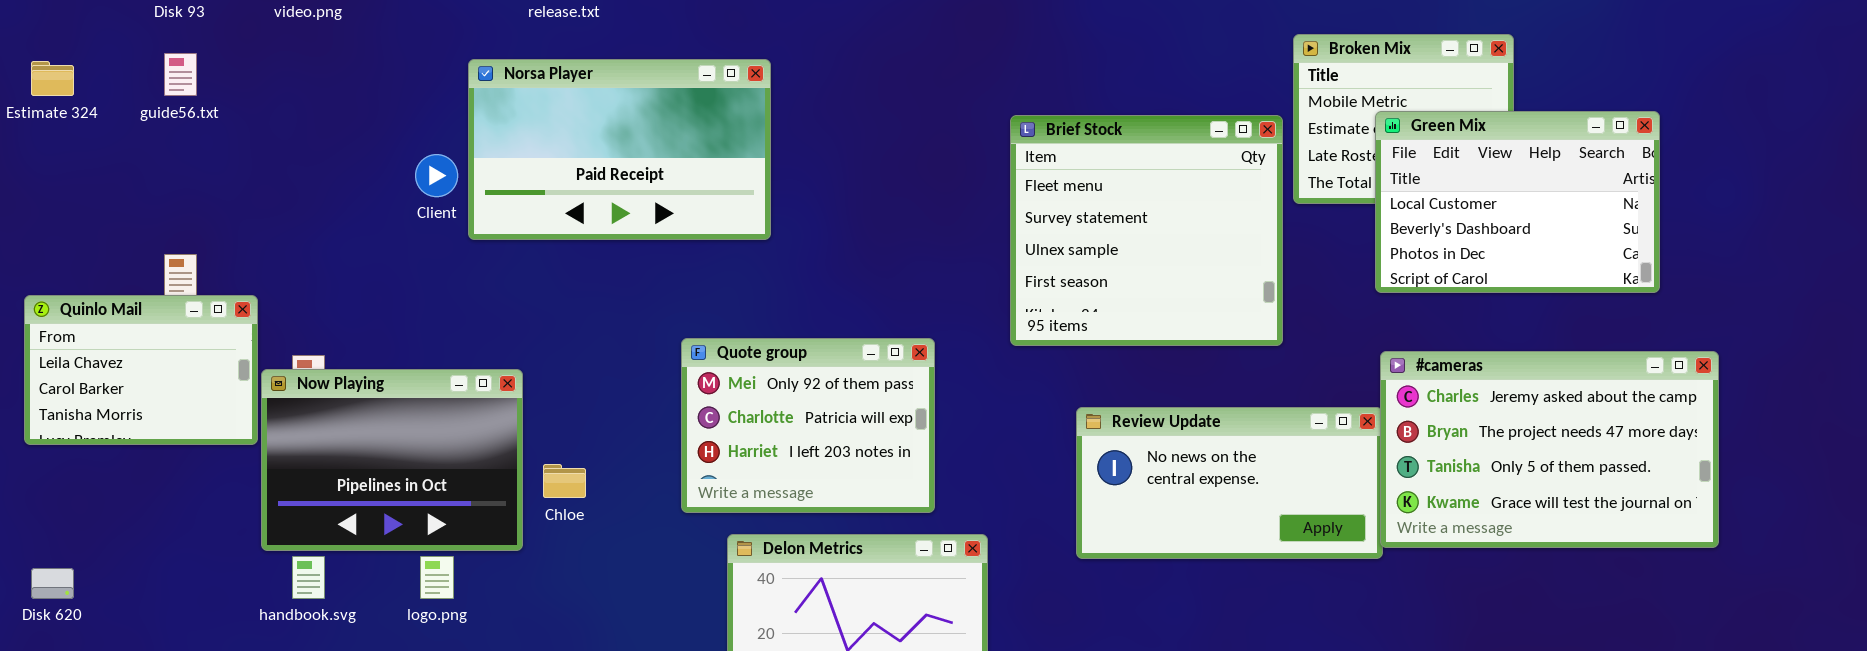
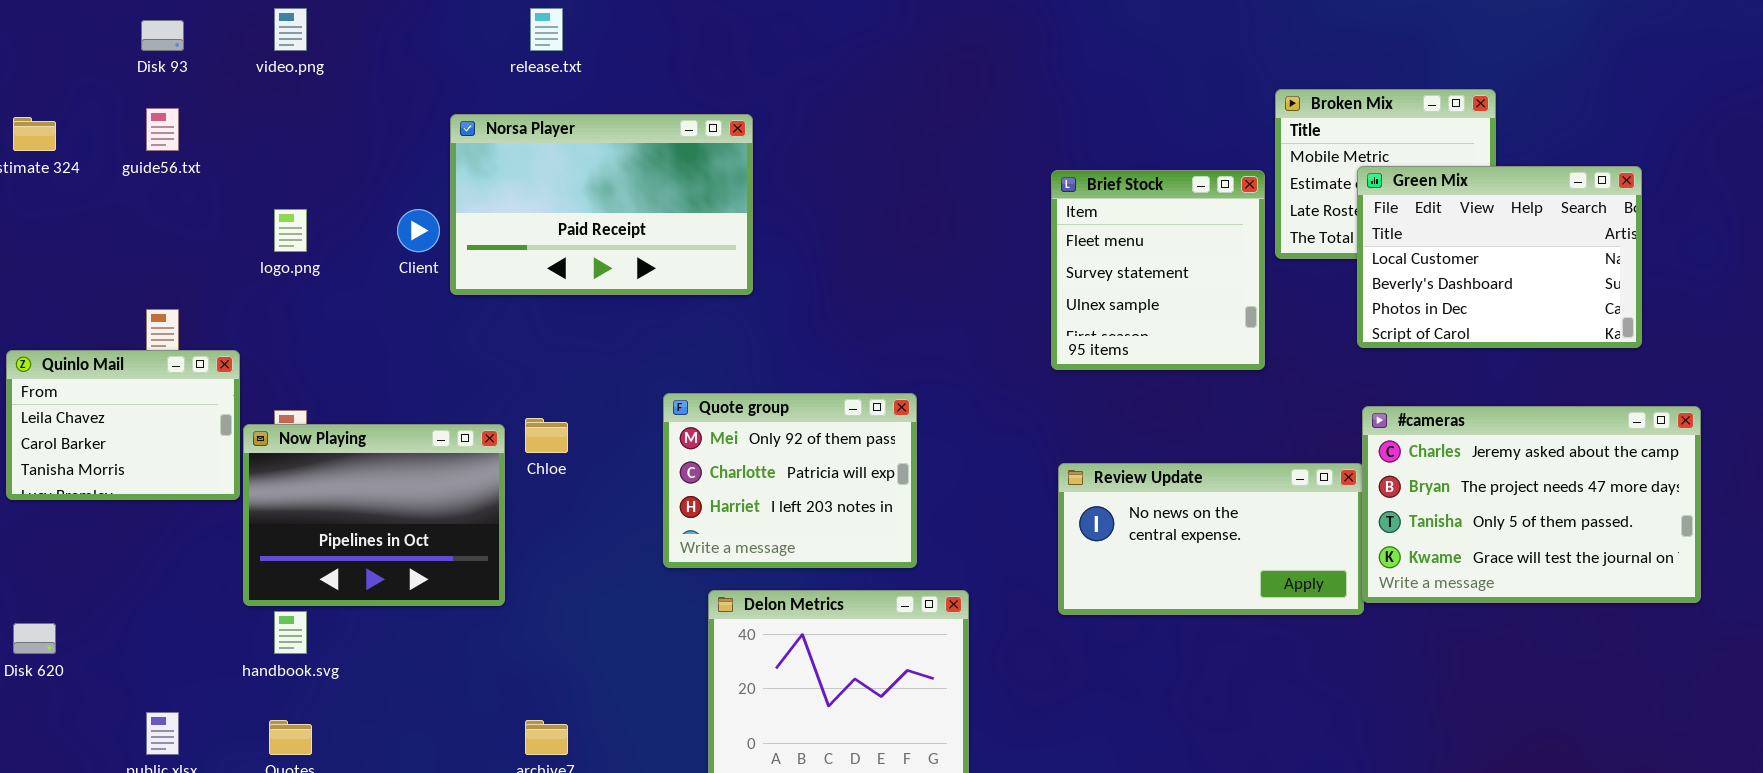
Brief Stock: [1010,115,1283,346] -> [1051,170,1265,370], resized
Chloe: [543,464,586,498] -> [525,418,568,453], moved
logo.png: [420,556,454,599] -> [274,209,307,252], moved

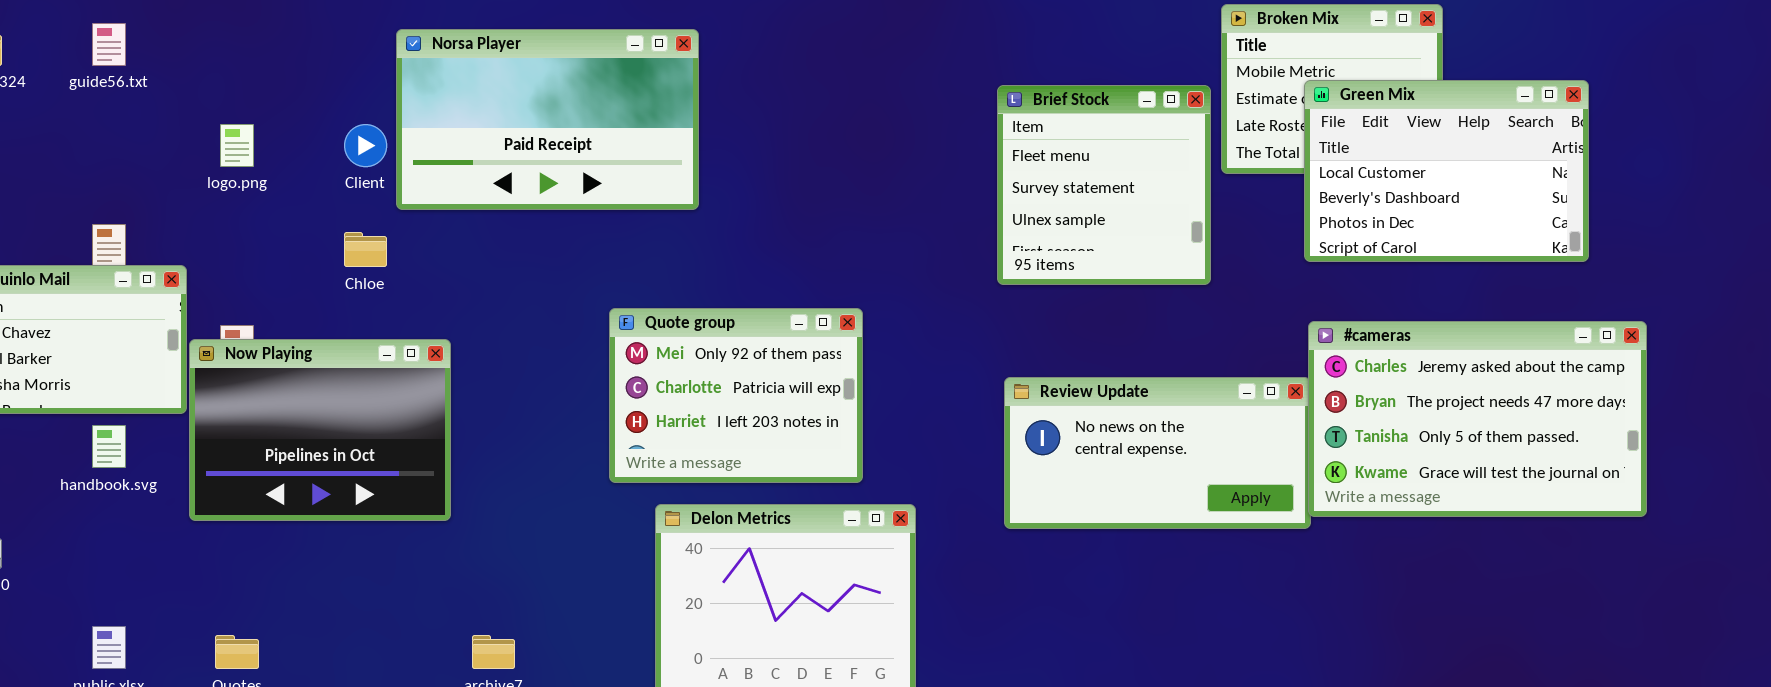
Chloe: [525,418,568,453] -> [344,232,387,267], moved
handbook.svg: [274,611,307,654] -> [92,425,126,468], moved

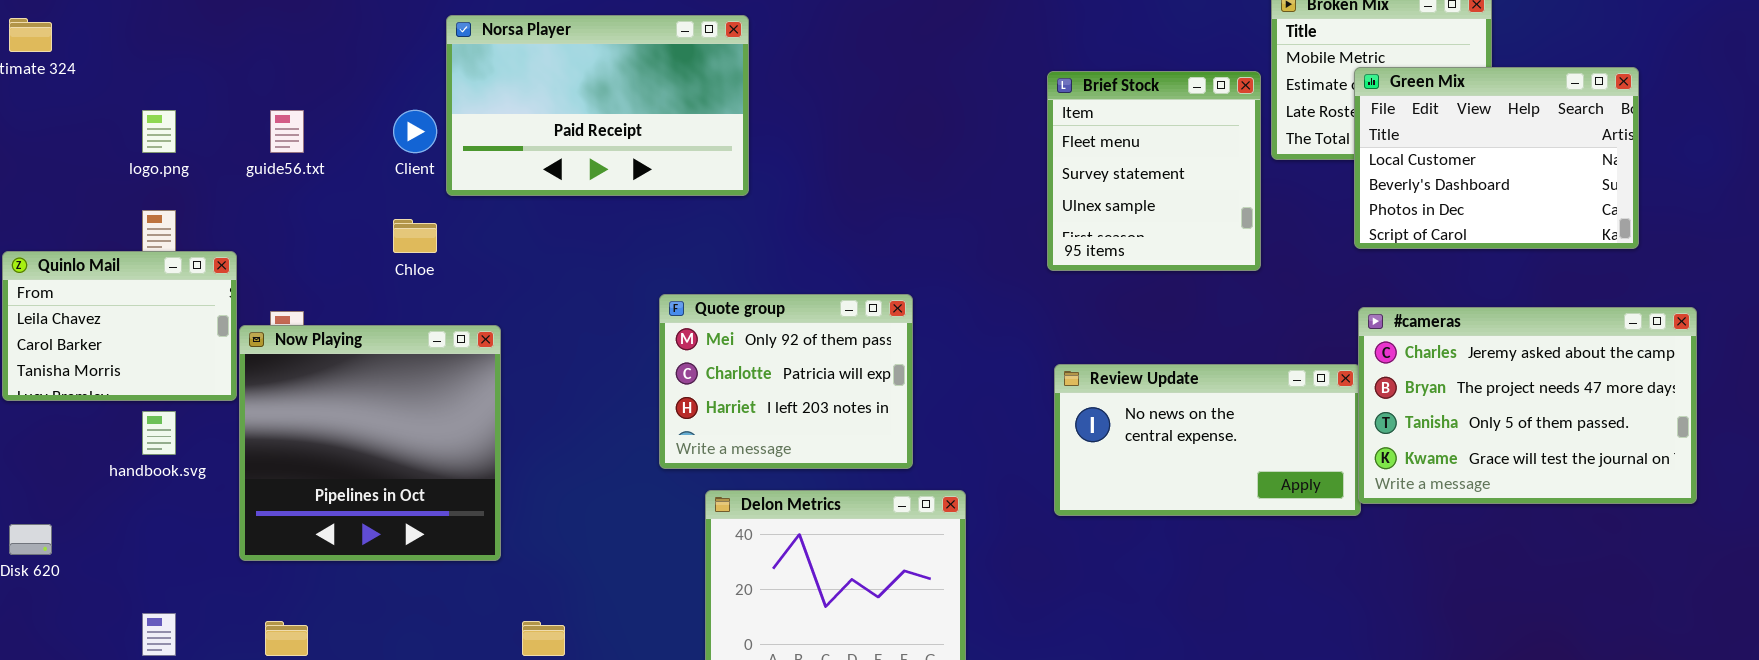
guide56.txt: [92,23,126,66] -> [270,110,304,153], moved
logo.png: [220,124,254,167] -> [142,110,176,153], moved
Now Playing: [189,339,451,521] -> [239,325,501,561], resized

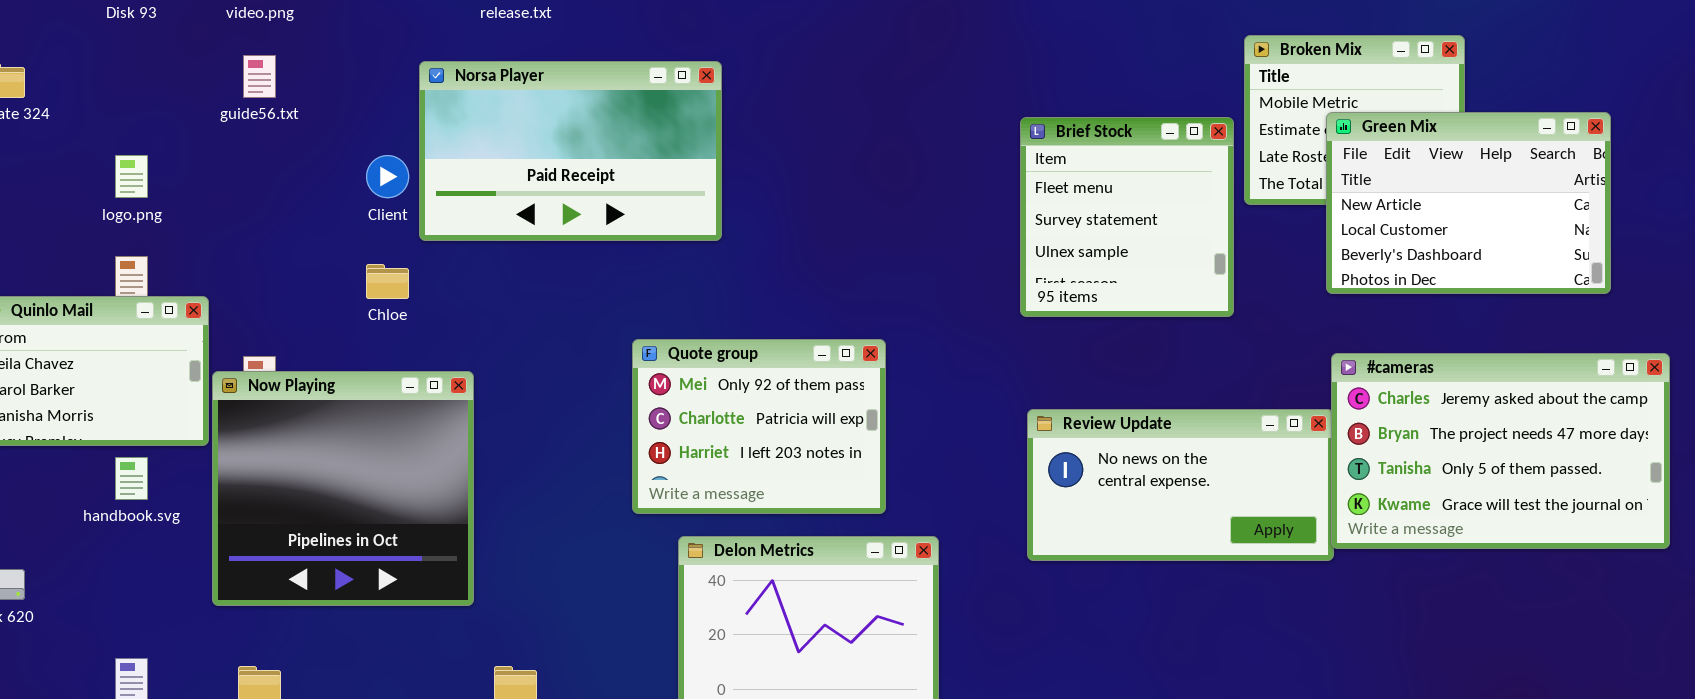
Green Mix: [1354,67,1639,249] -> [1326,112,1611,294], scrolled up 1 row
guide56.txt: [270,110,304,153] -> [243,55,276,98], moved

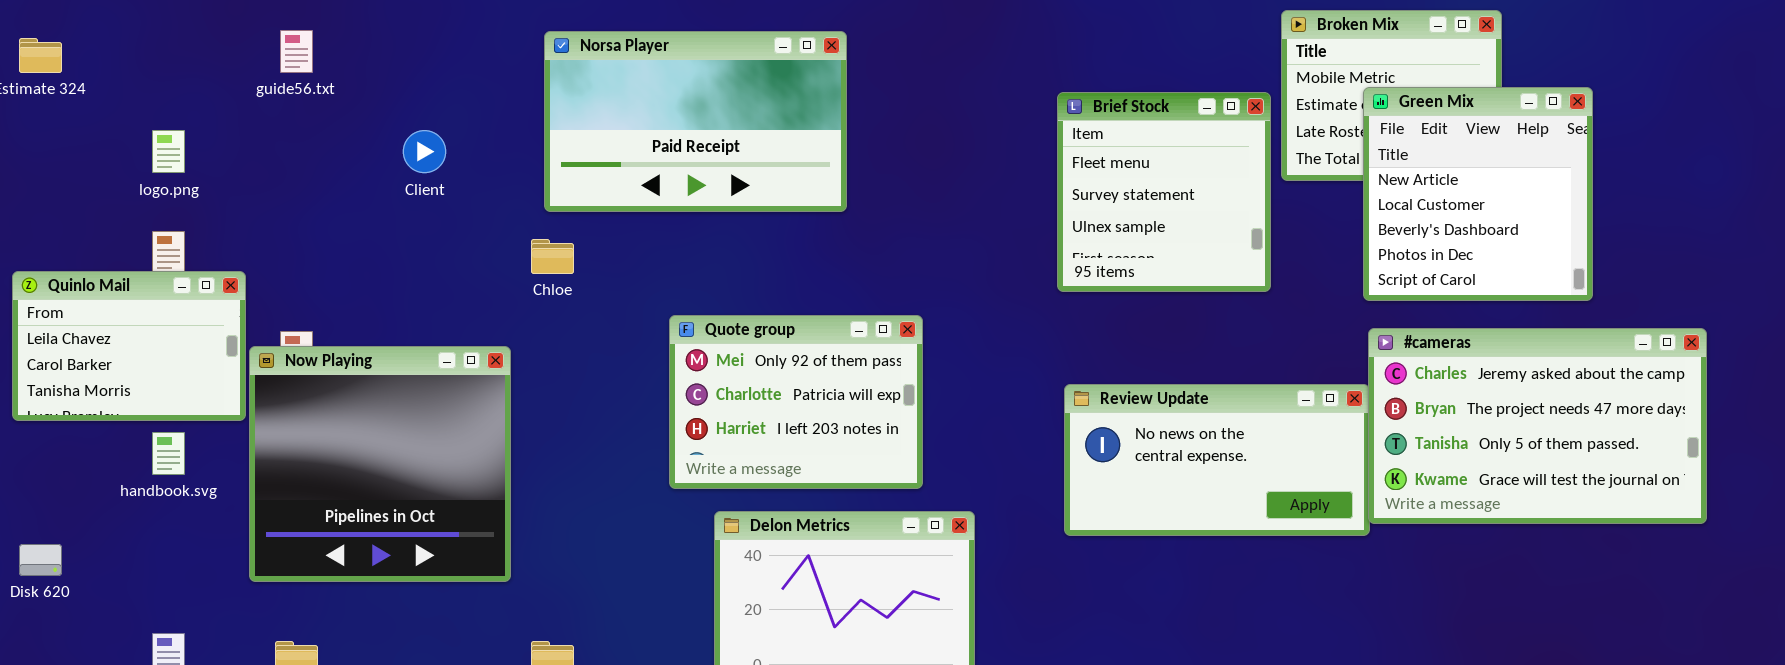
Norsa Player: [419,61,722,241] -> [544,31,847,212], moved
Green Mix: [1326,112,1611,294] -> [1363,87,1593,301], resized
Chloe: [366,264,409,299] -> [531,239,574,274], moved

